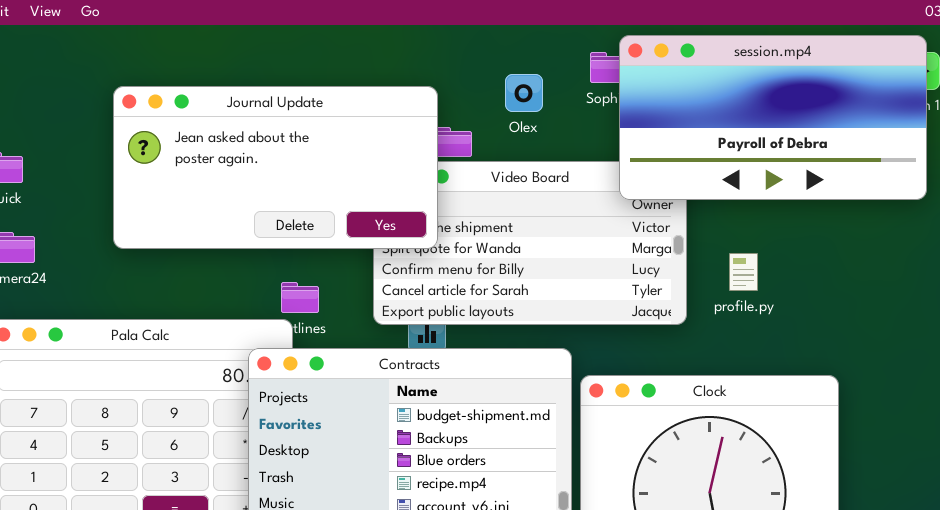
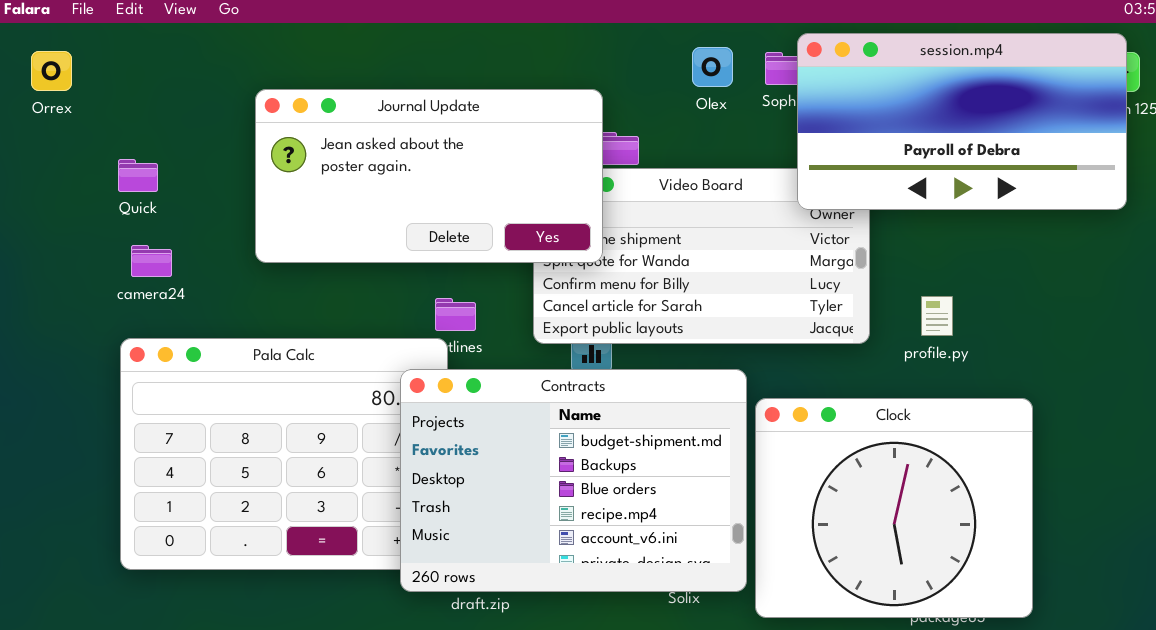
Olex: [505,74,543,112] -> [692,47,733,87], moved
profile.py: [729,253,758,291] -> [921,296,953,336], moved

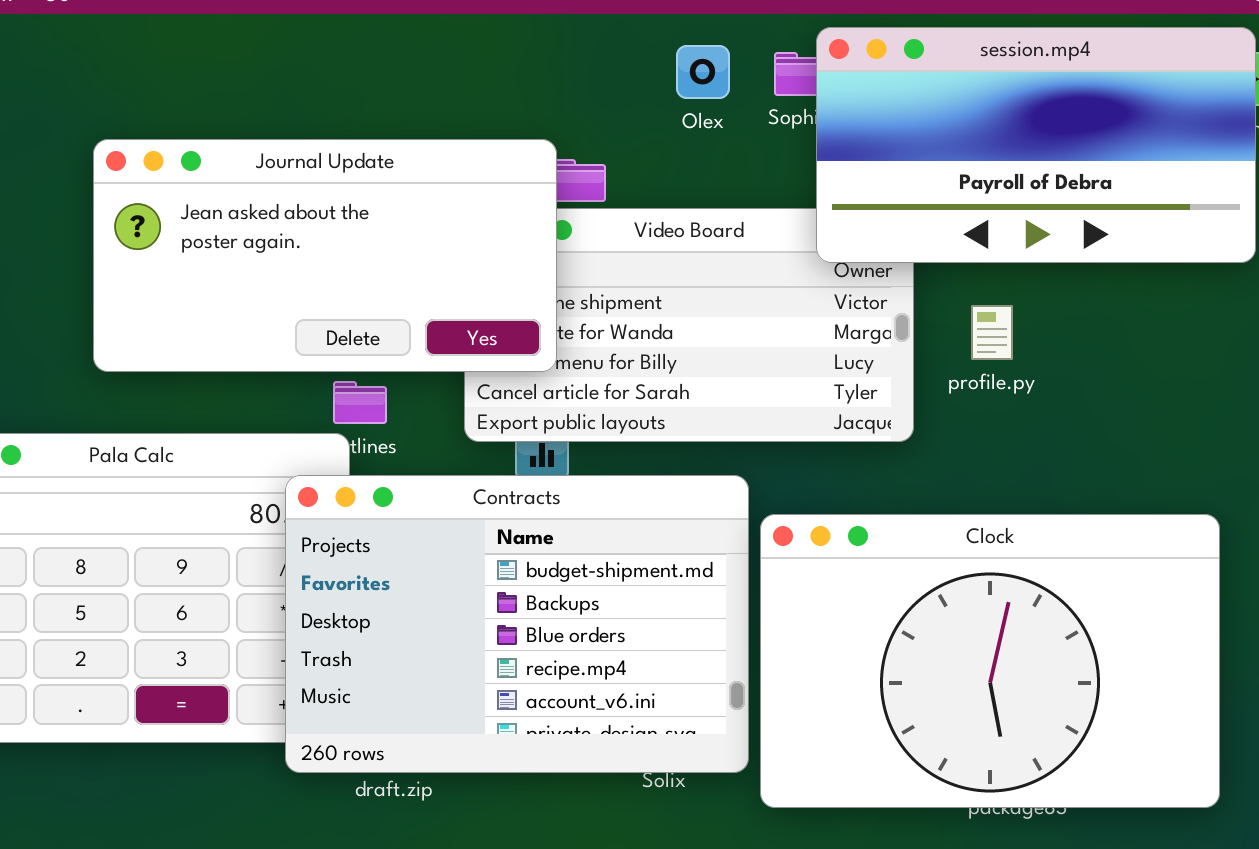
Journal Update: [255,89,603,263] -> [93,139,557,372], moved
profile.py: [921,296,953,336] -> [971,305,1013,360], moved
Clock: [755,398,1033,618] -> [760,514,1220,808], resized

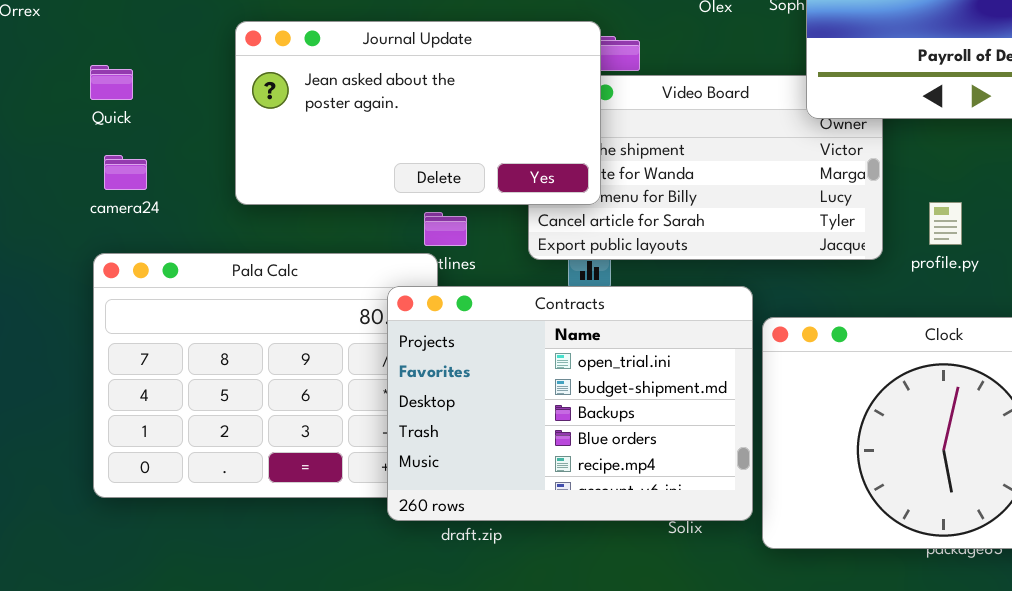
profile.py: [971,305,1013,360] -> [929,202,962,245], moved
Contracts: [285,475,749,773] -> [387,286,753,521], scrolled up 1 row

